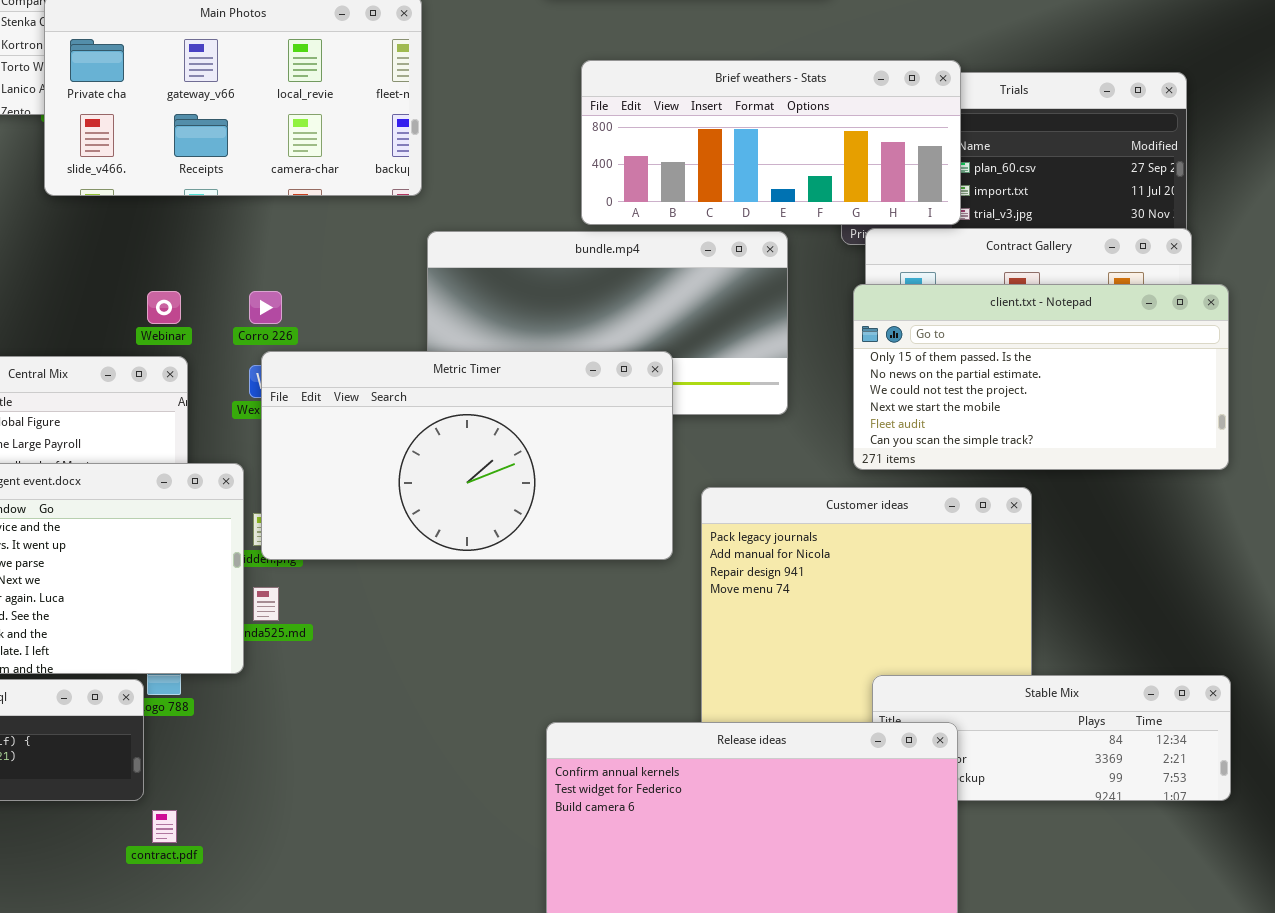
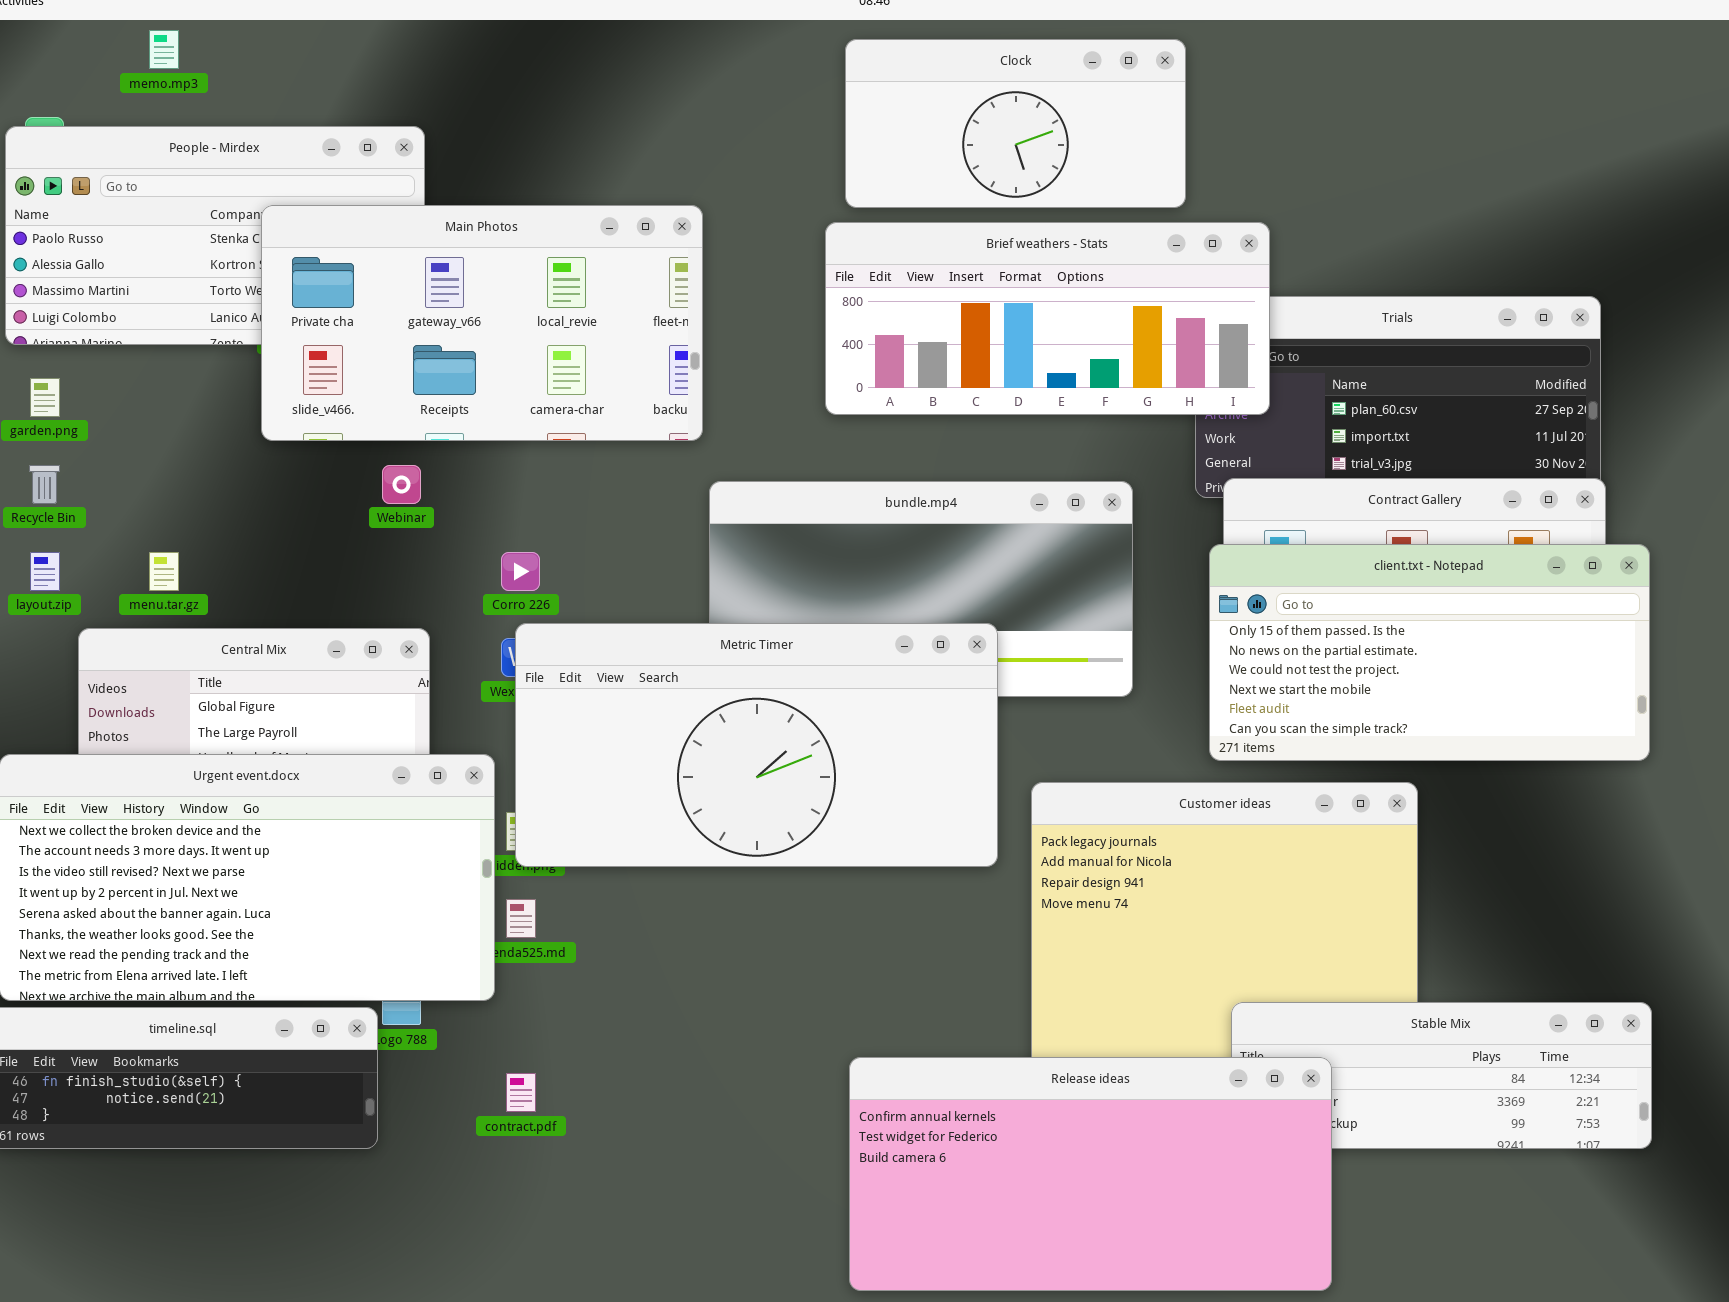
Brief weathers - Stats: [581,60,961,225] -> [825,222,1270,415], moved
Webinar: [147,291,181,324] -> [382,465,421,504], moved
contract.pdf: [152,810,177,843] -> [506,1073,536,1112], moved

